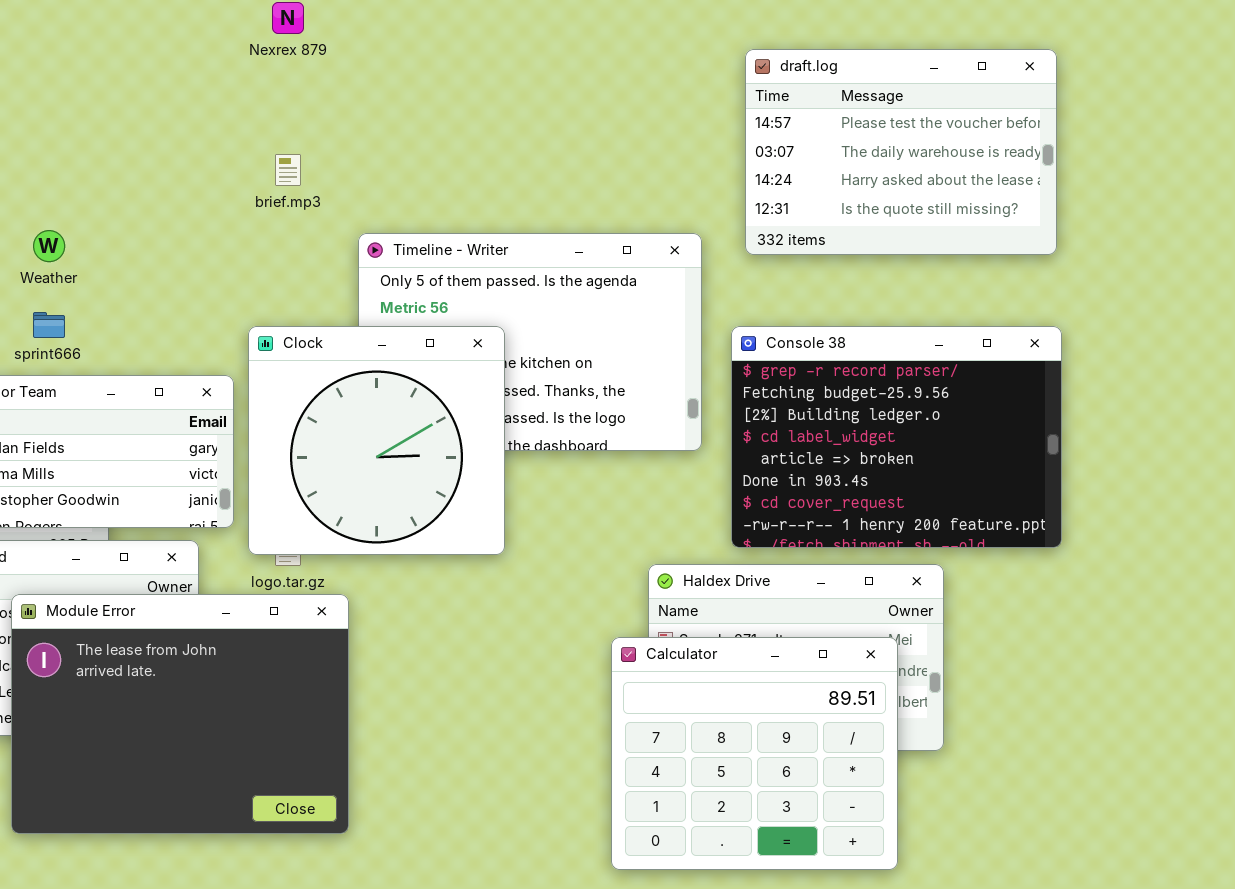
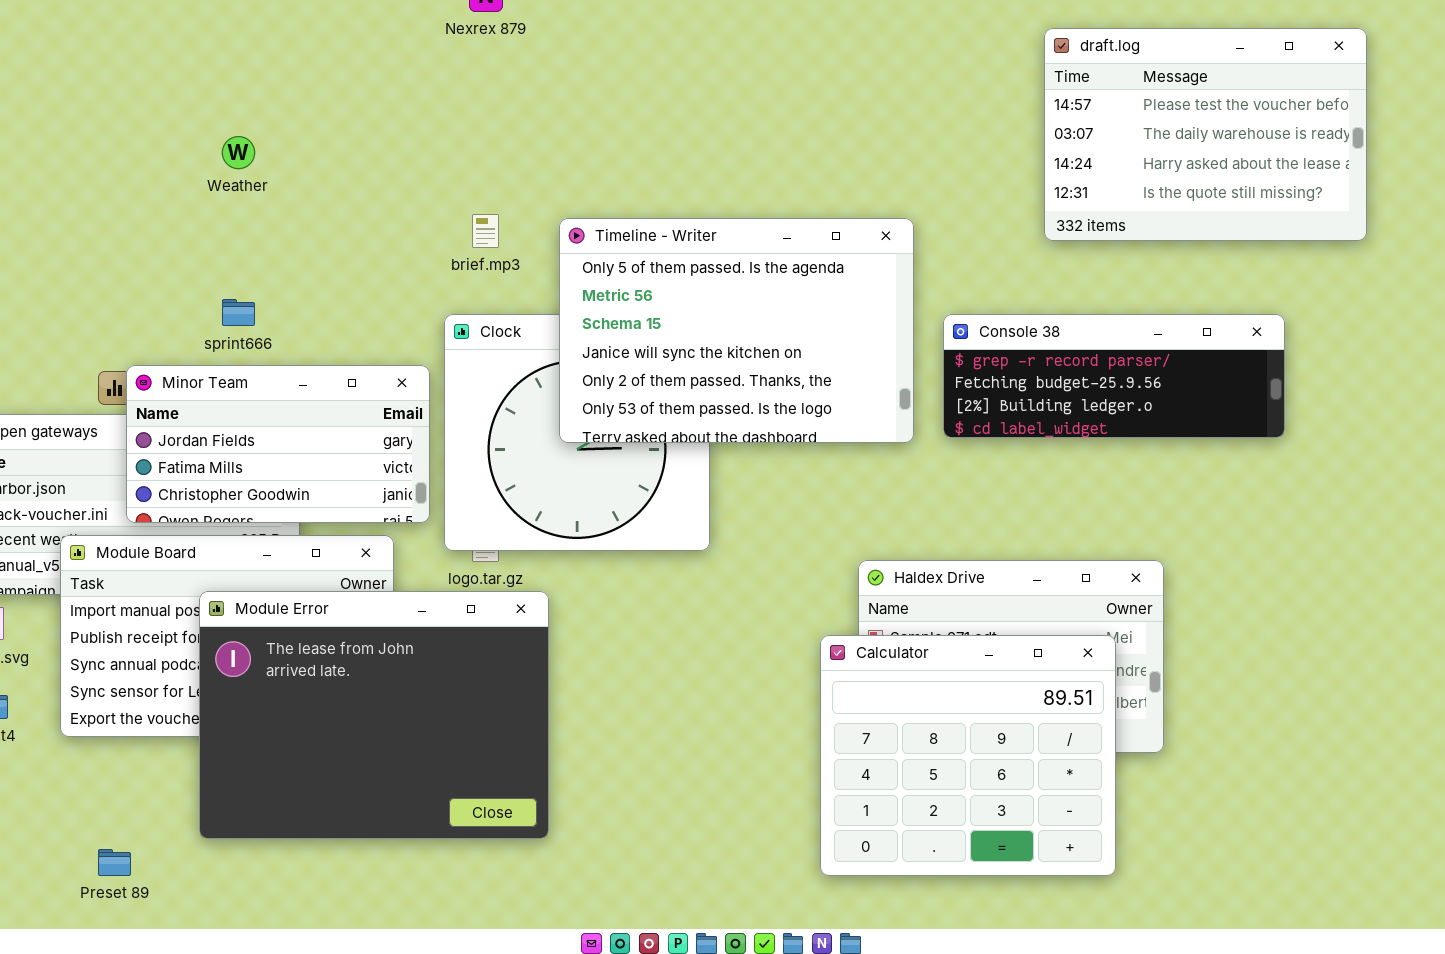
draft.log: [745,49,1057,255] -> [1044,28,1367,241], moved
brief.mp3: [275,154,301,186] -> [472,214,499,248], moved
Weather: [33,230,65,262] -> [222,136,255,169], moved
Timeline - Writer: [358,233,702,451] -> [559,218,914,443], raised
Console 38: [731,326,1062,548] -> [943,314,1285,438], resized

